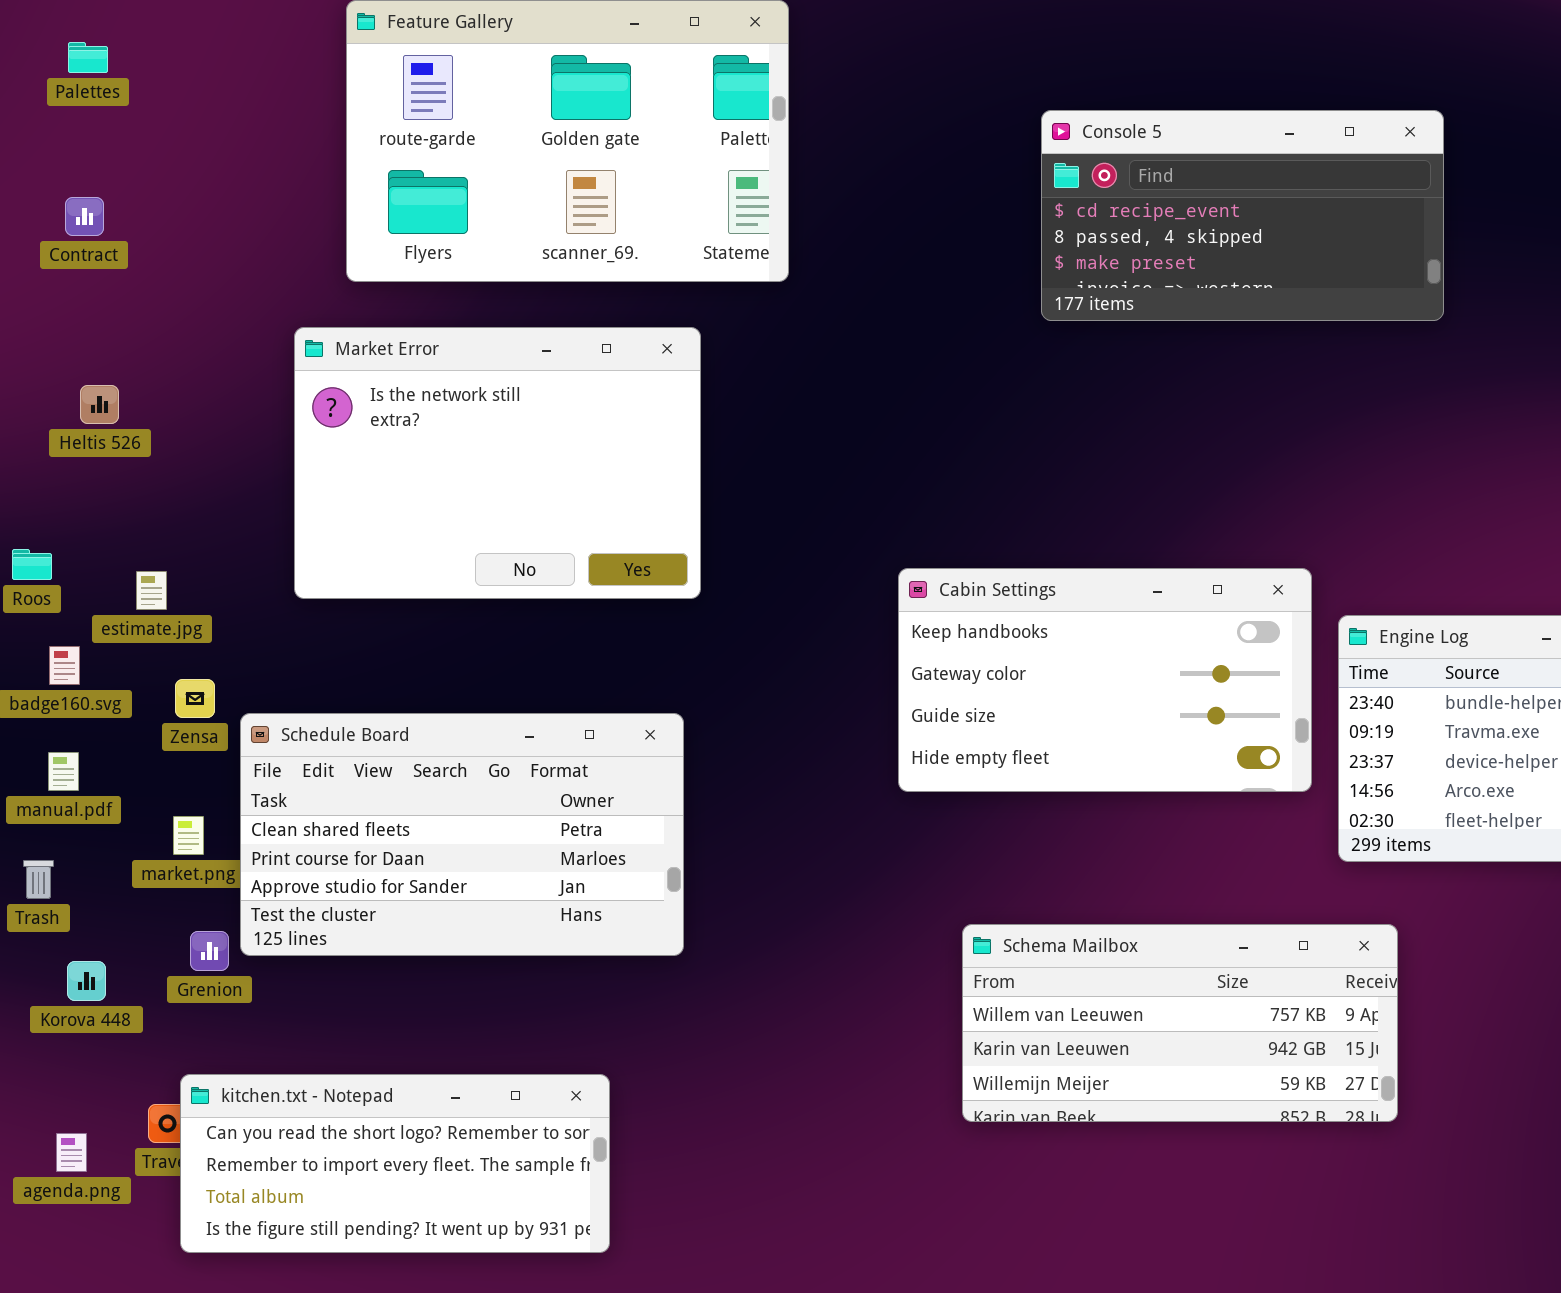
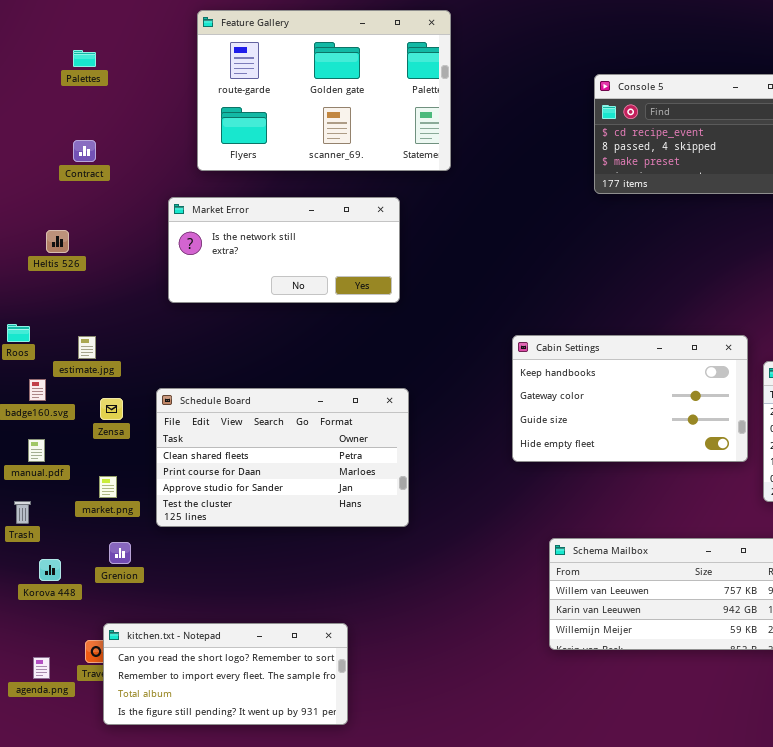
Palettes: [68,42,108,73] -> [73,50,96,67], moved
Contract: [65,197,104,236] -> [73,140,96,162], moved
Market Error: [294,327,701,599] -> [168,197,400,303], resized
Schedule Board: [240,713,684,956] -> [156,388,409,527], moved

